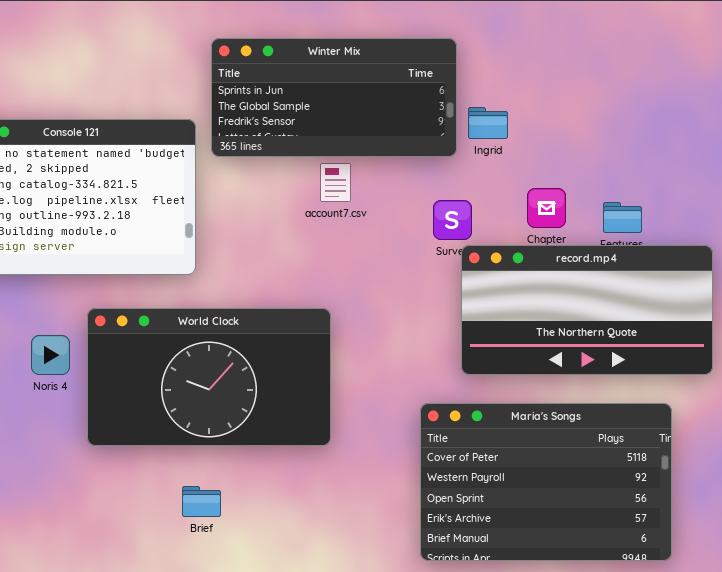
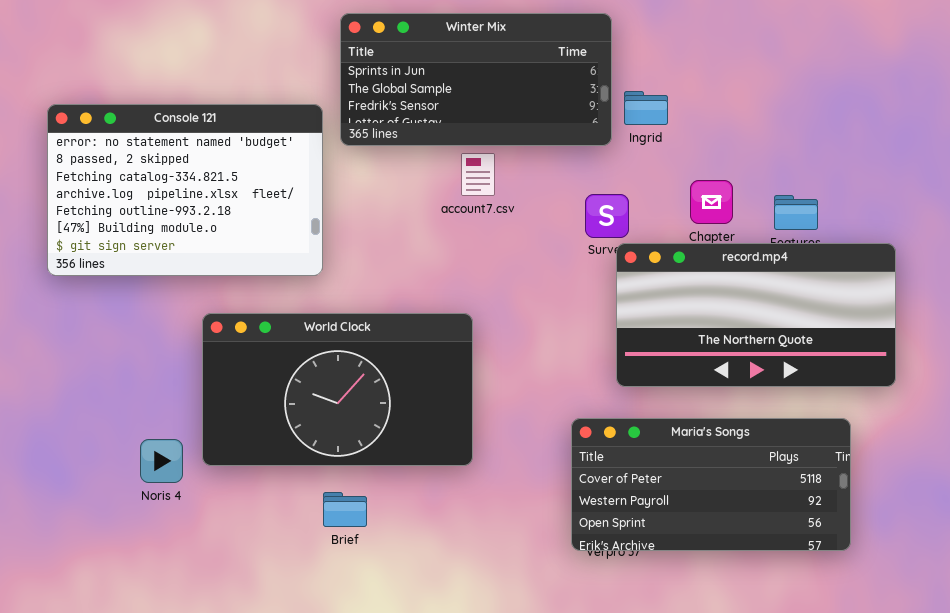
Noris 4: [31,335,70,375] -> [140,439,183,483], moved
Maria's Songs: [420,403,672,561] -> [571,418,851,551], resized
Brief: [182,486,221,517] -> [323,492,367,527], moved

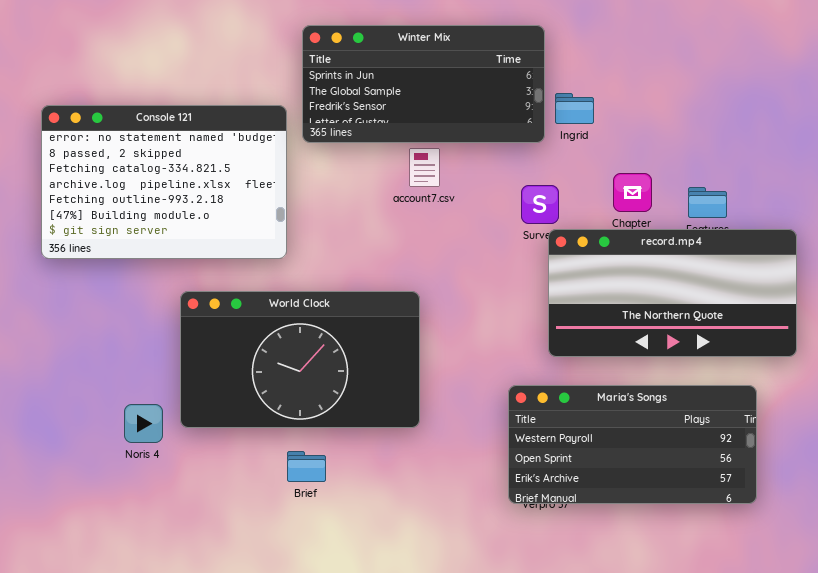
Maria's Songs: [571,418,851,551] -> [508,385,757,504], scrolled down 1 row

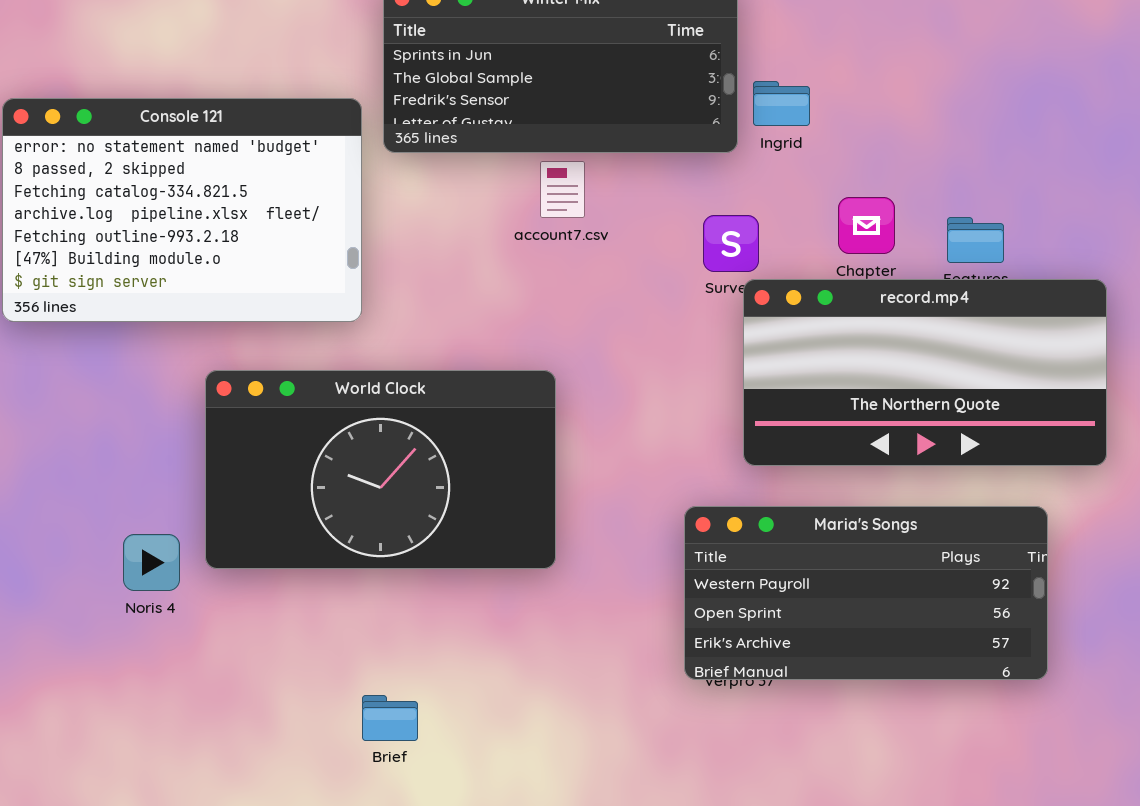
Brief: [287,451,326,482] -> [362,695,418,741], moved

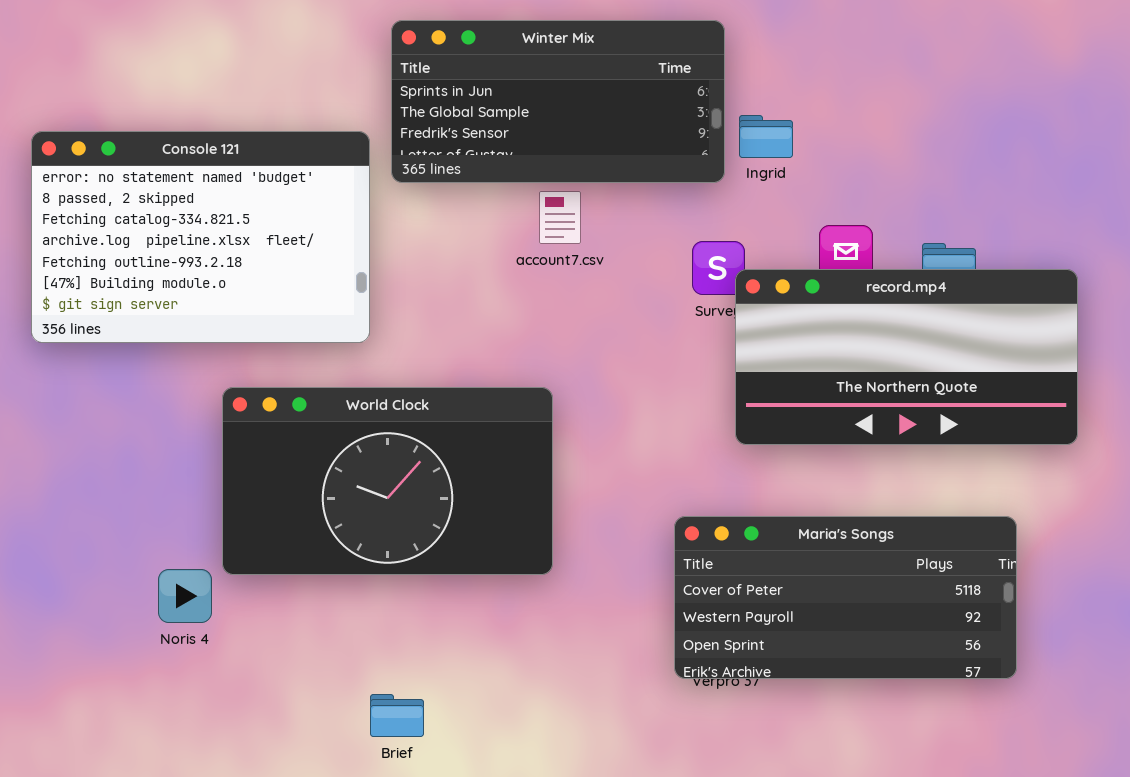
record.mp4: [743,279,1107,466] -> [735,269,1078,445], moved
Maria's Songs: [684,506,1048,680] -> [674,516,1017,679], scrolled up 1 row
Noris 4: [123,534,180,591] -> [158,569,212,623], moved

